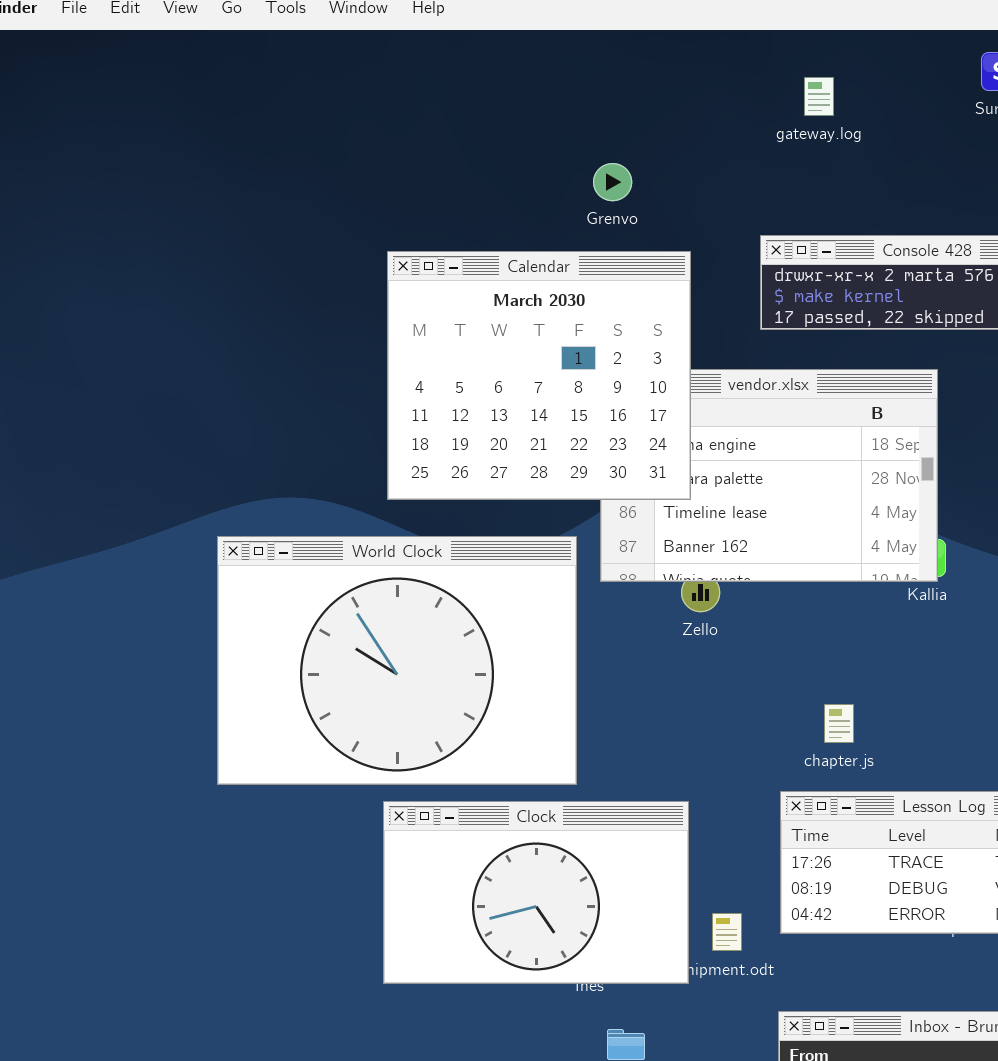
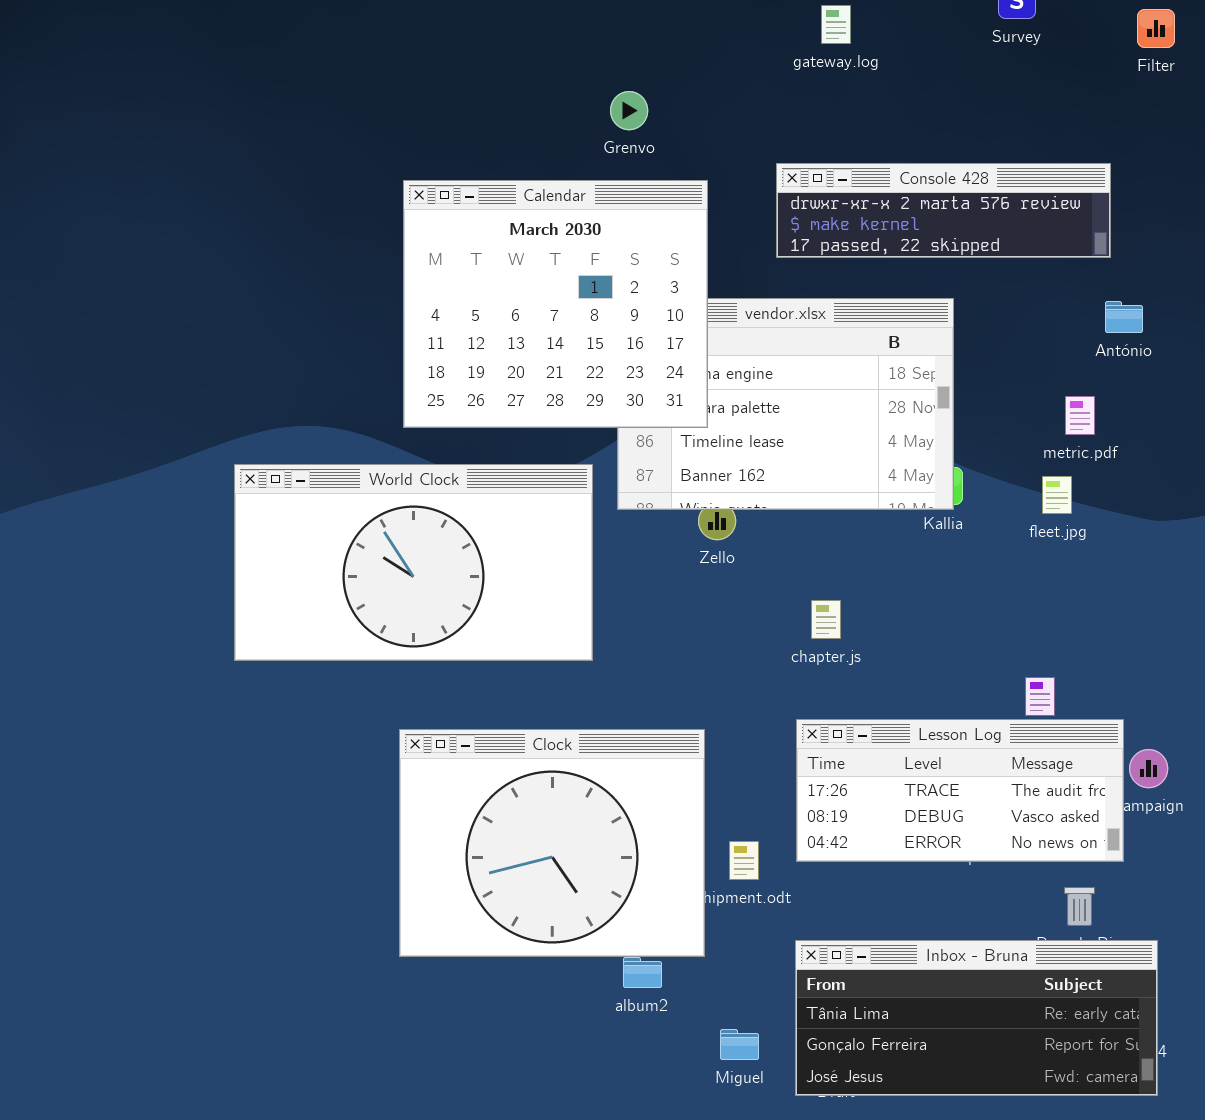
World Clock: [217,536,577,785] -> [234,464,593,661], resized
chapter.js: [824,704,854,743] -> [811,600,841,639], moved
Clock: [383,801,689,984] -> [399,729,705,957], resized

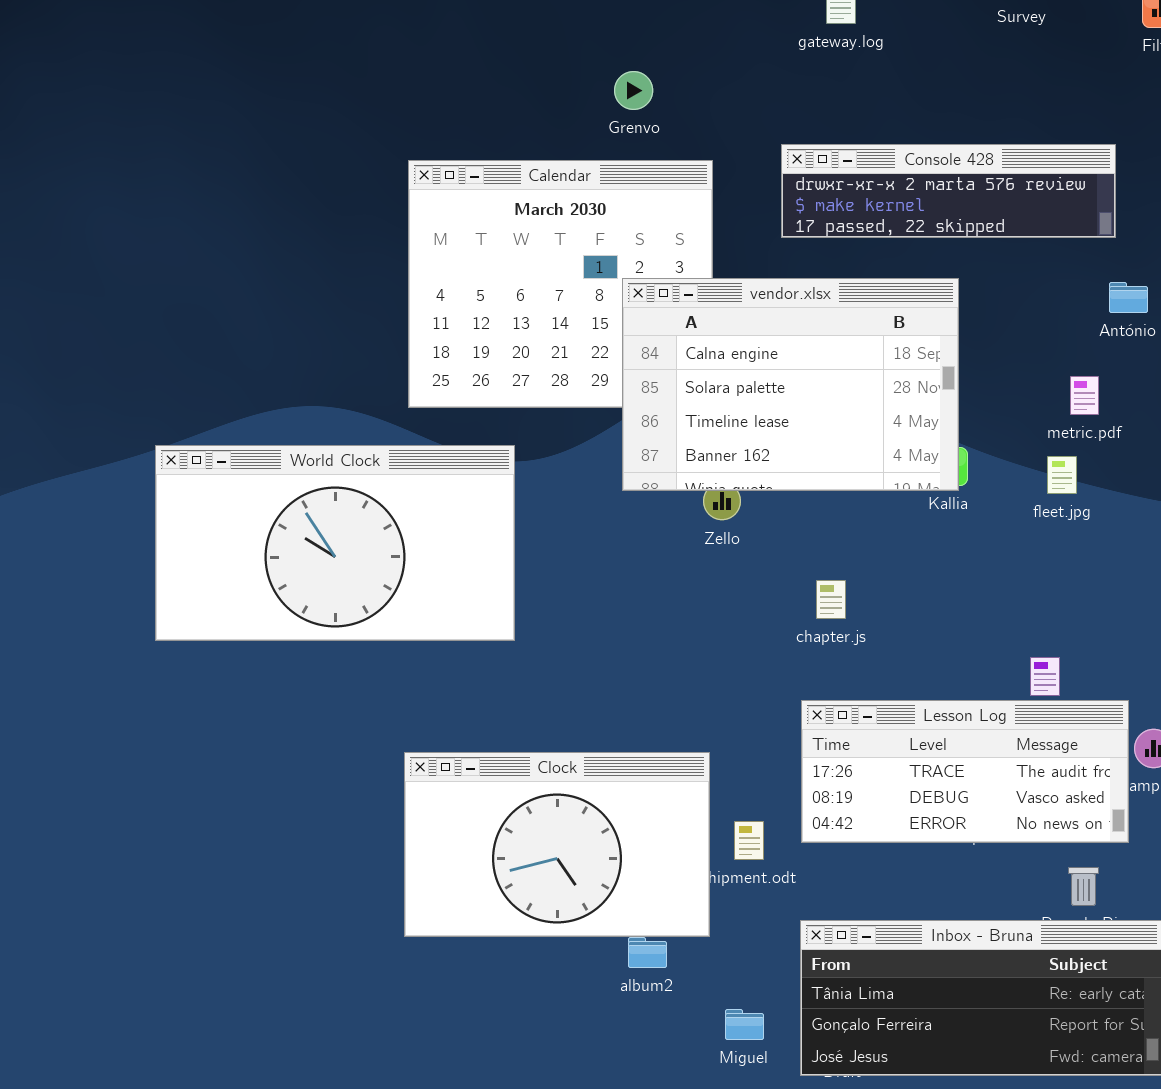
vendor.xlsx: [617,298,954,510] -> [622,278,959,491], raised
World Clock: [234,464,593,661] -> [155,445,515,641], moved
Clock: [399,729,705,957] -> [404,752,710,937], resized

